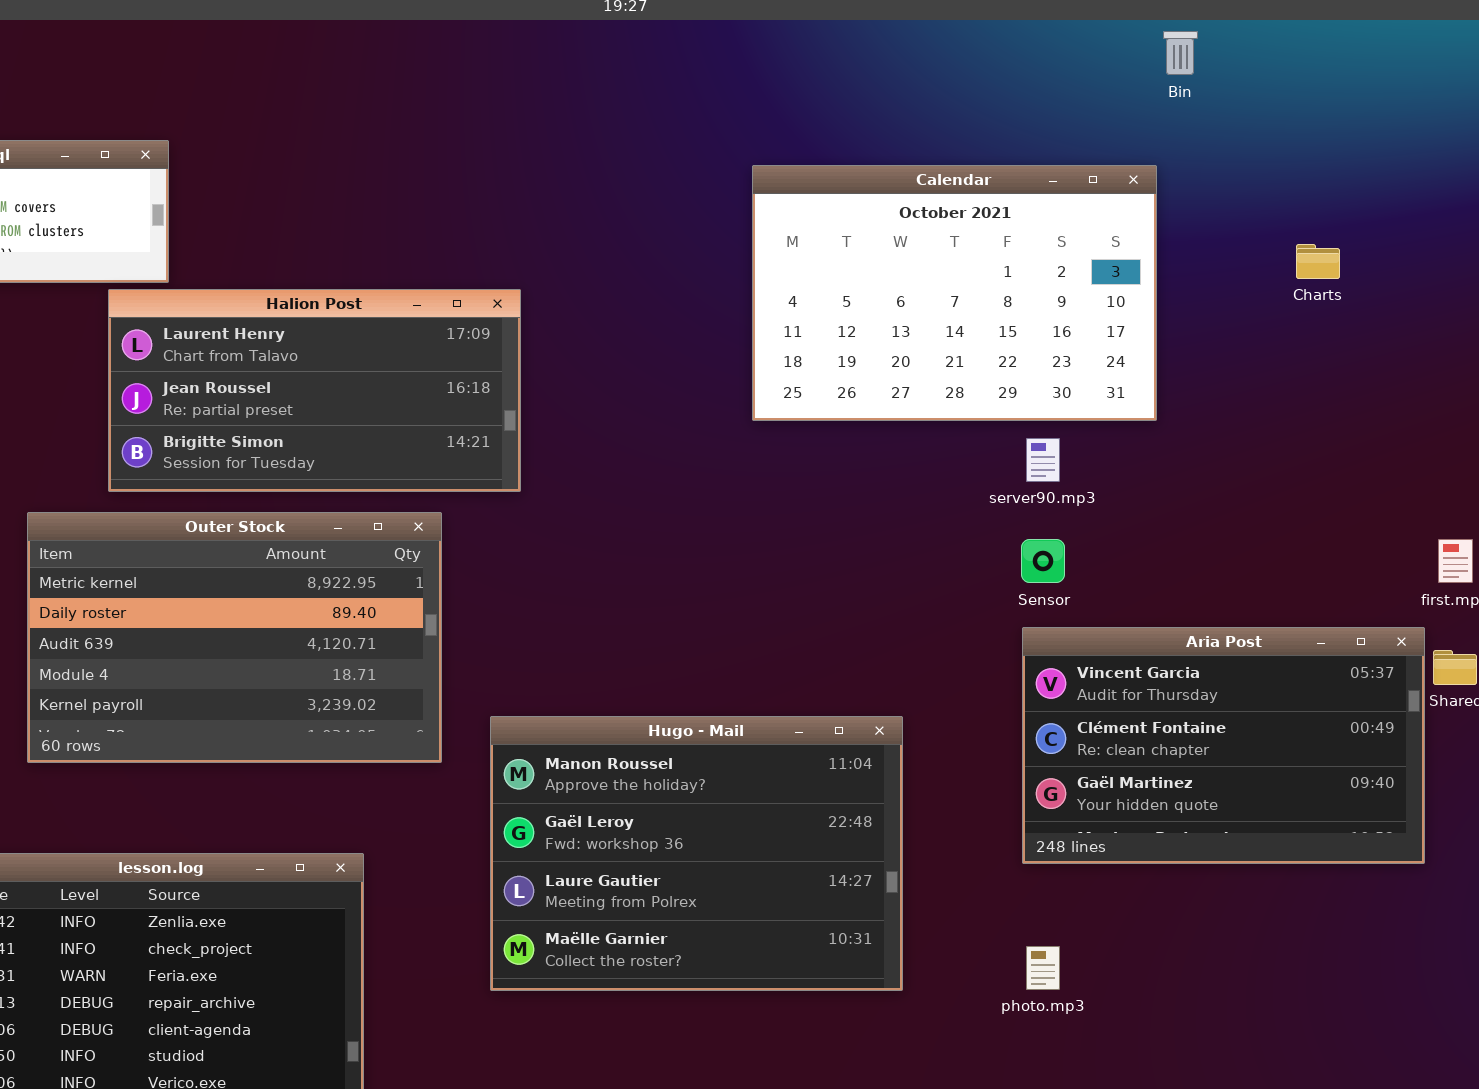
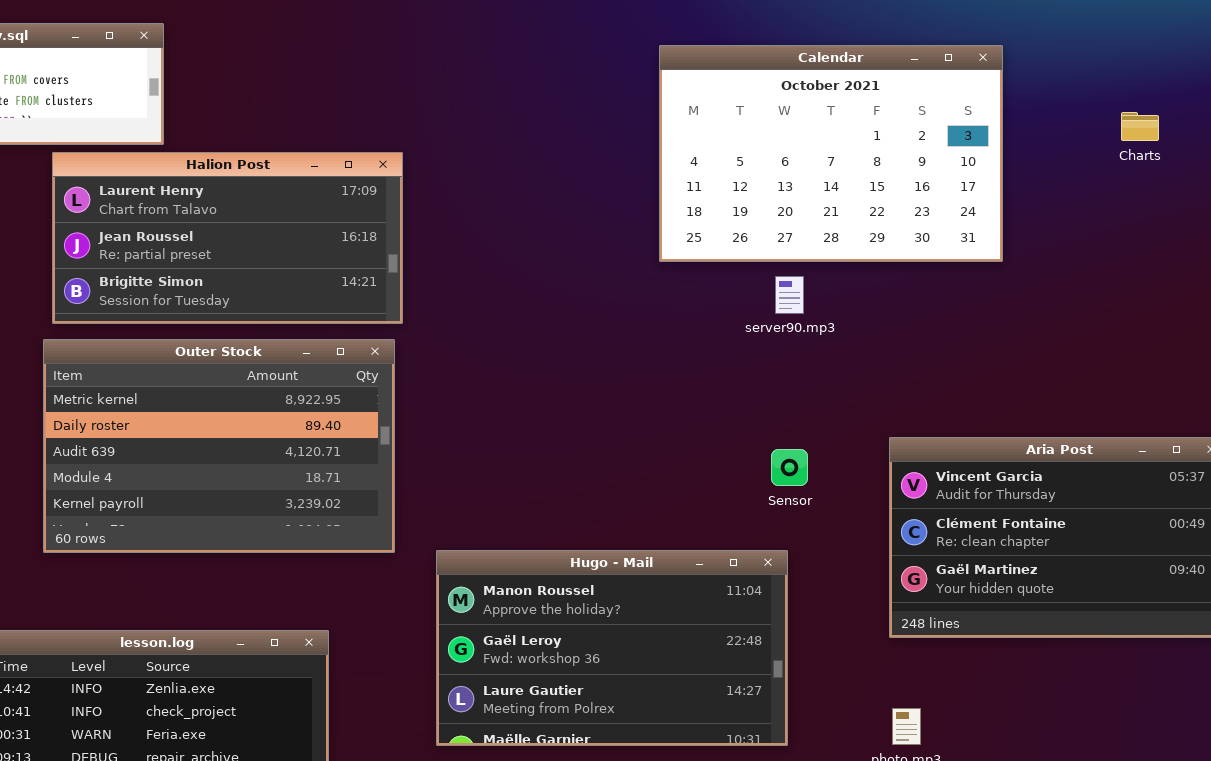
Halion Post: [108,289,521,492] -> [52,152,403,324], moved
server90.mp3: [1026,438,1060,482] -> [775,276,804,314], moved
Sensor: [1021,539,1065,583] -> [771,449,808,486], moved
Hugo - Mail: [490,716,903,991] -> [436,550,788,746], resized

